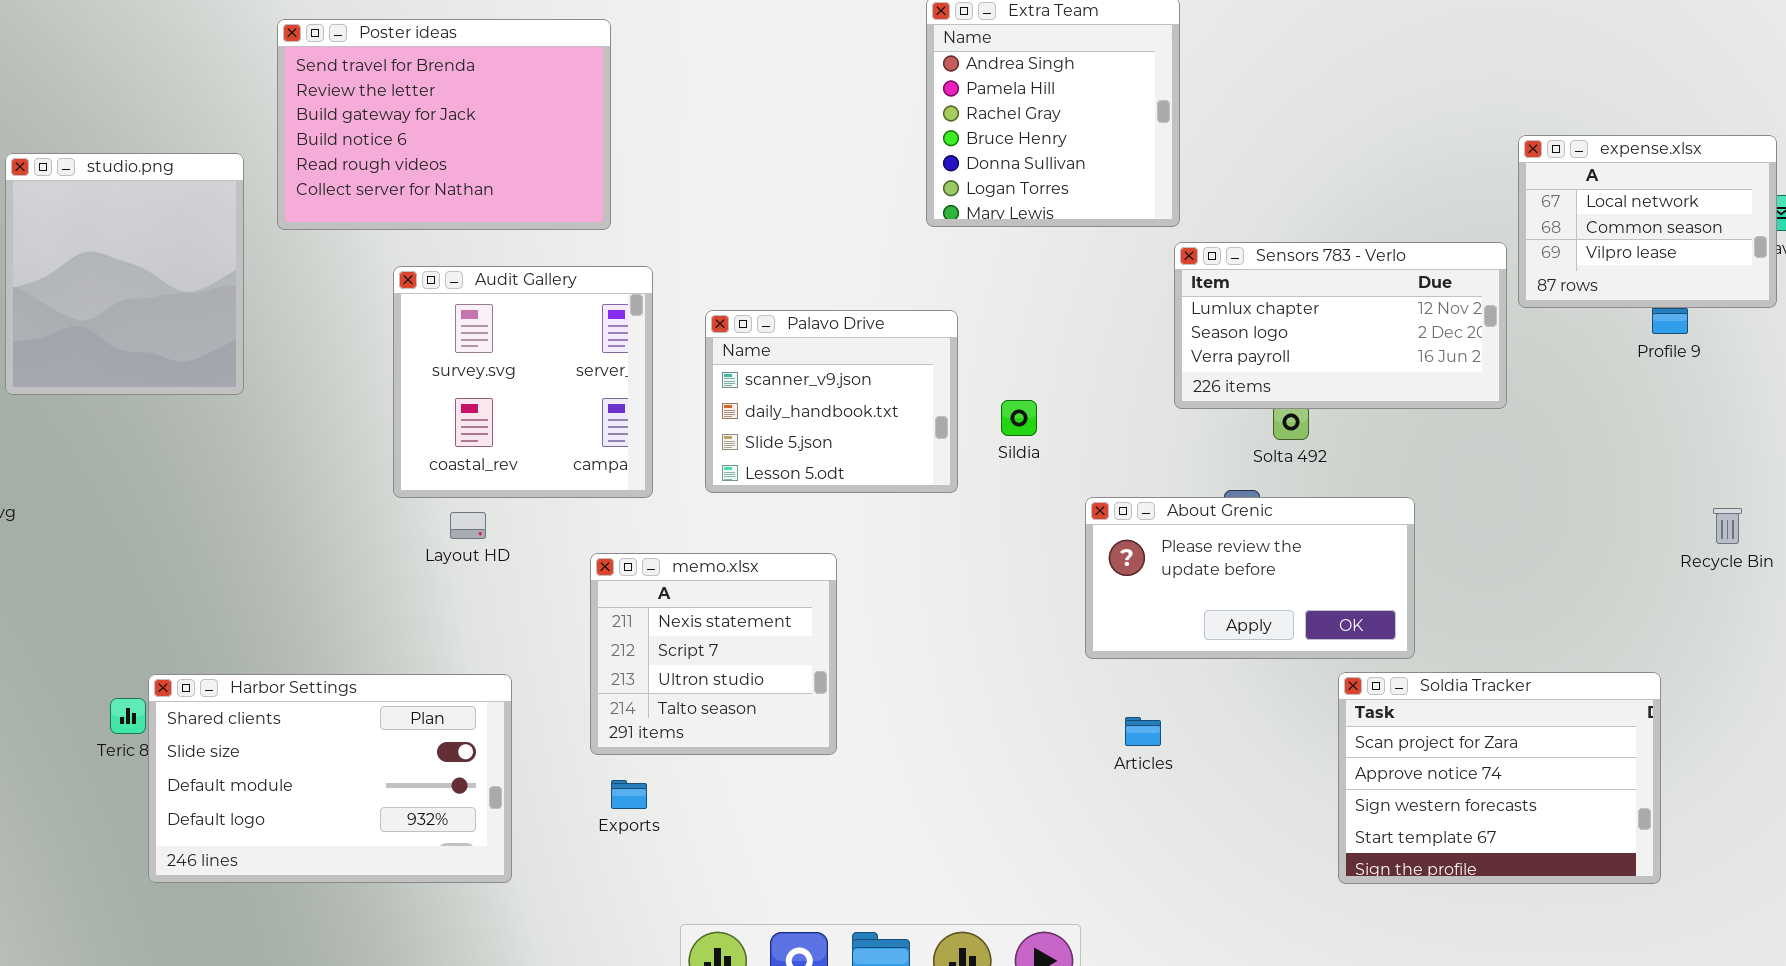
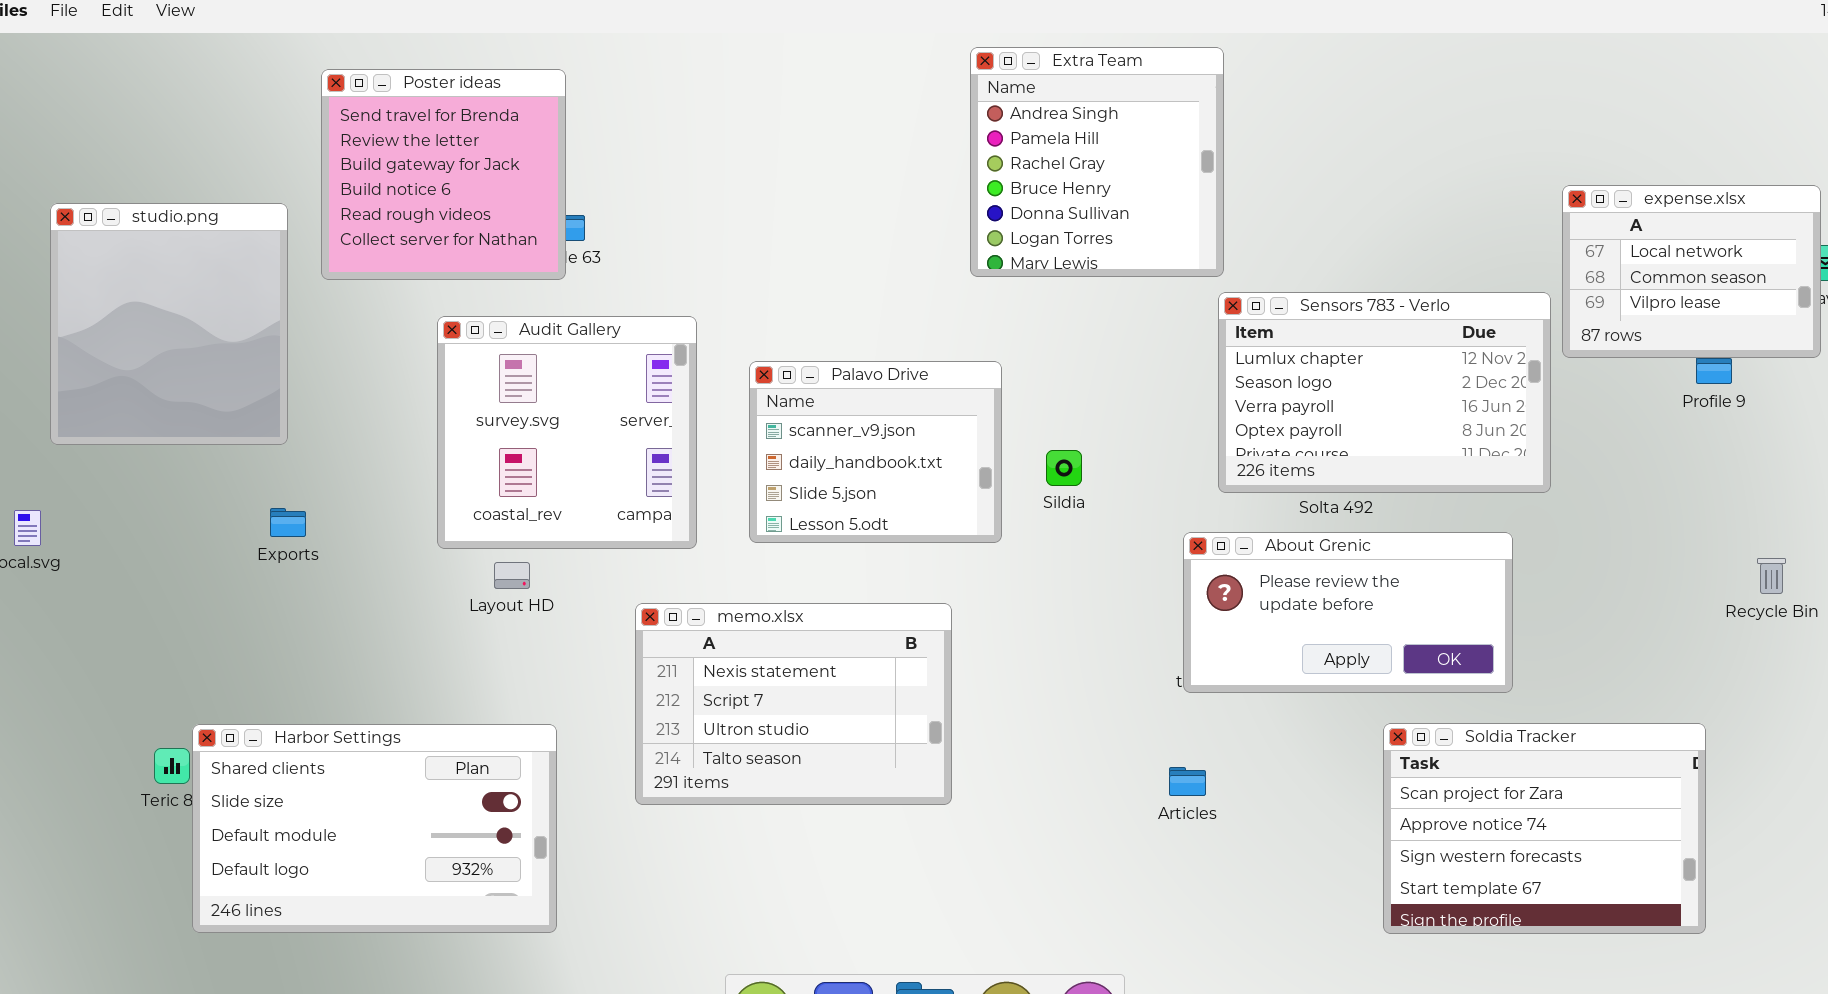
Poster ideas: [277,19,611,230] -> [321,69,566,280], resized
Sensors 783 - Verlo: [1174,242,1507,409] -> [1218,292,1551,493], resized
About Grenic: [1085,497,1415,659] -> [1183,532,1513,693], moved
memo.xlsx: [590,553,837,755] -> [635,603,952,805], resized
Exports: [611,780,647,809] -> [270,508,306,537], moved

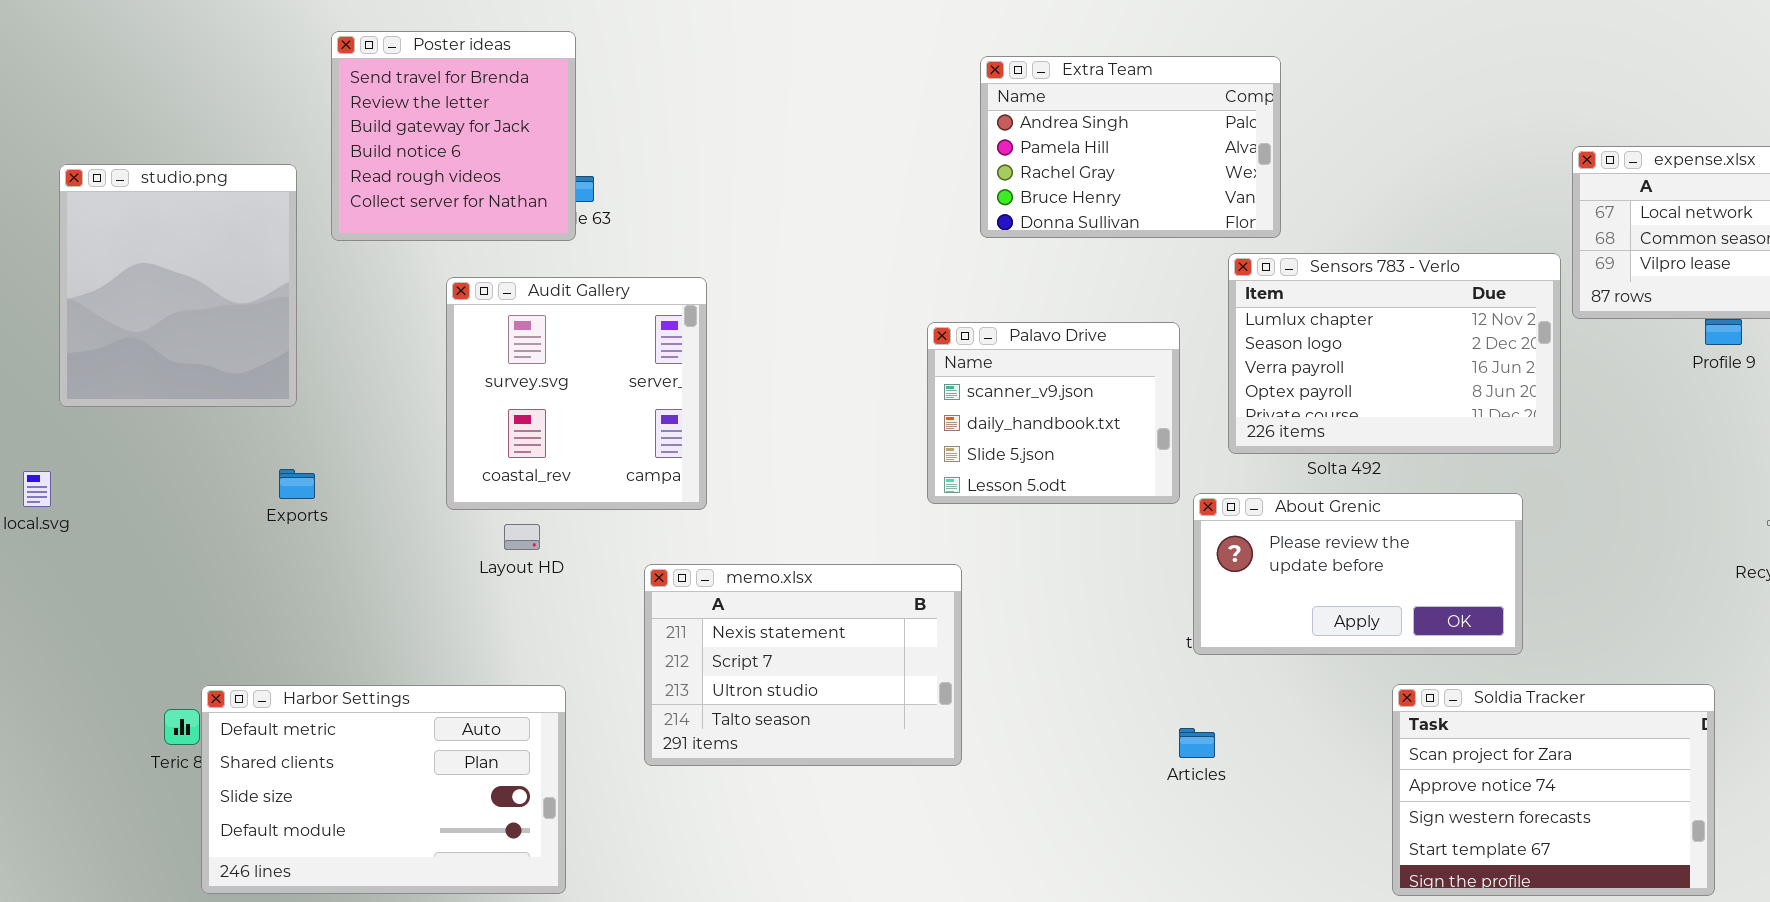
Extra Team: [970,47,1224,277] -> [980,56,1281,238], resized
Palavo Drive: [749,361,1002,543] -> [927,322,1180,504], moved
Harbor Settings: [192,724,557,933] -> [201,685,566,894], scrolled up 1 row

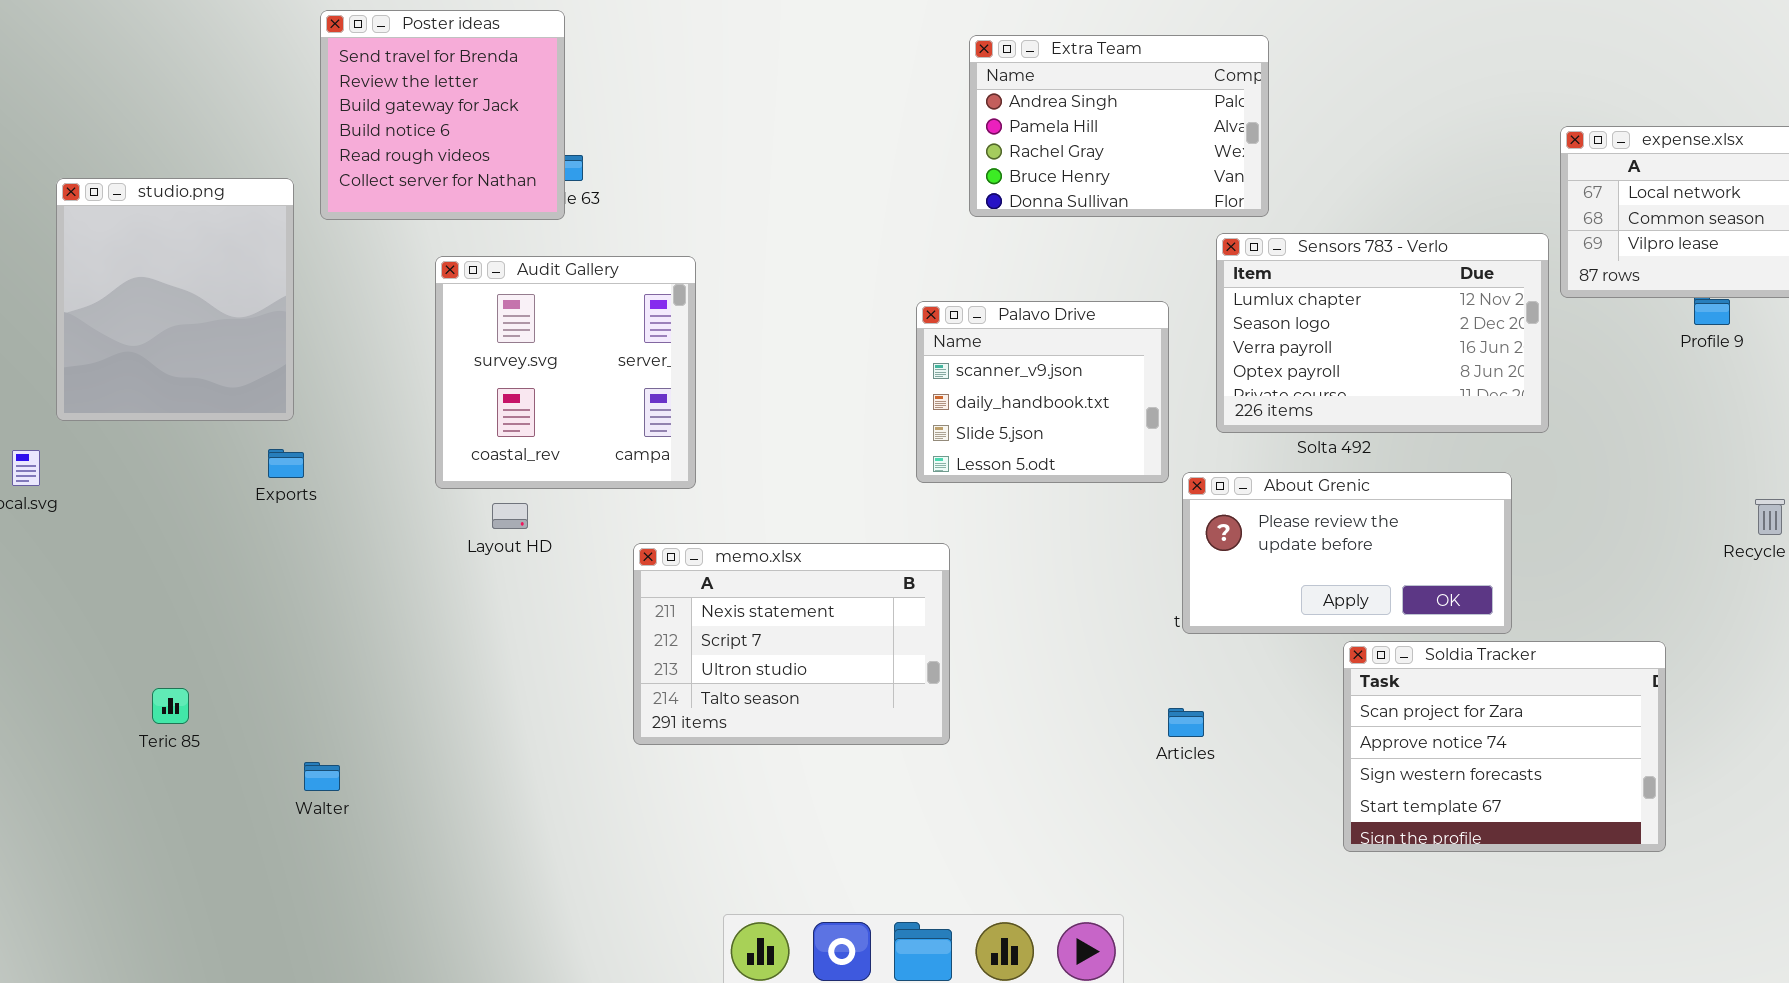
studio.png: [59,164,297,407] -> [56,178,294,421], moved
Soldia Tracker: [1392,684,1715,896] -> [1343,641,1666,852], moved
Harbor Settings: [201,685,566,894] -> none, closed

